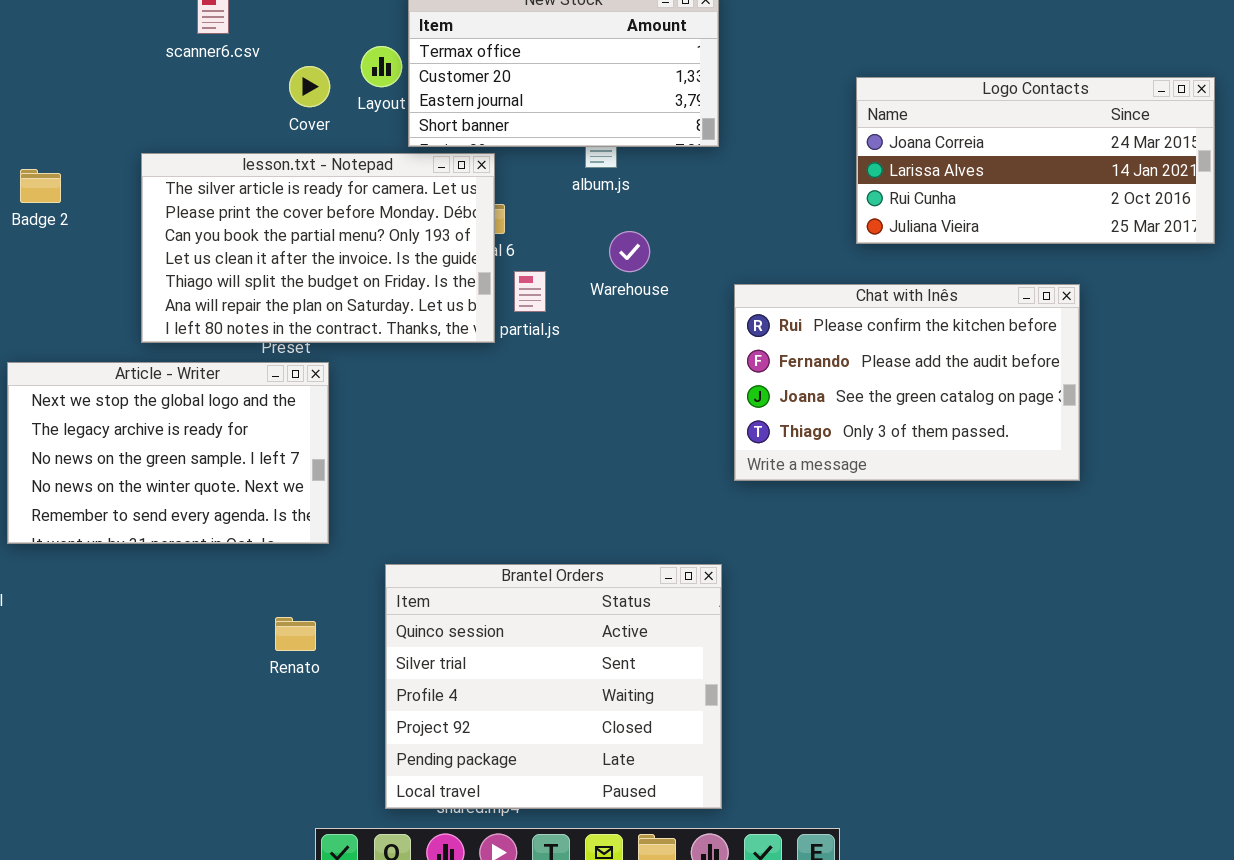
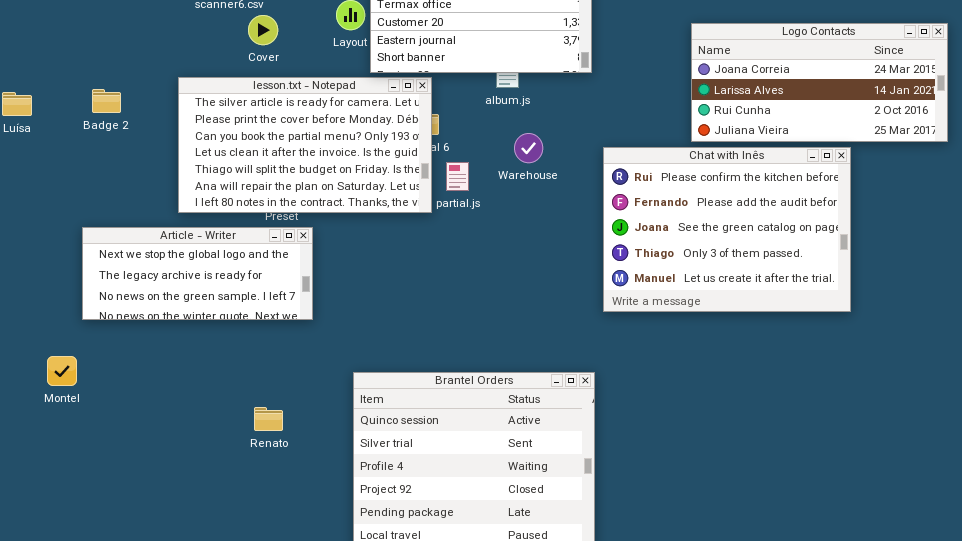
Cover: [289,66,330,107] -> [248,15,278,45], moved
Chat with Inês: [734,284,1080,481] -> [603,147,851,312], resized
Article - Writer: [7,362,329,544] -> [82,227,313,320], resized
Renato: [275,617,316,651] -> [254,407,283,431], moved

